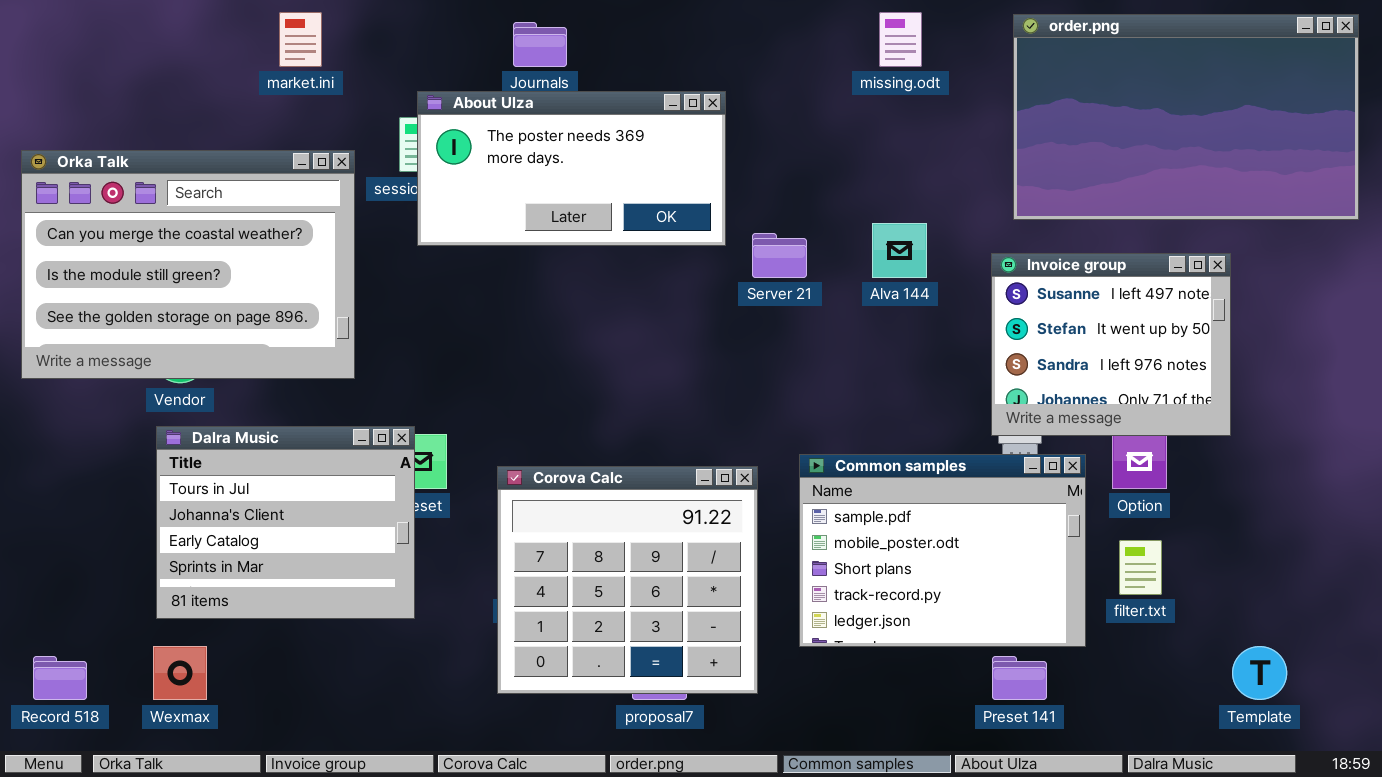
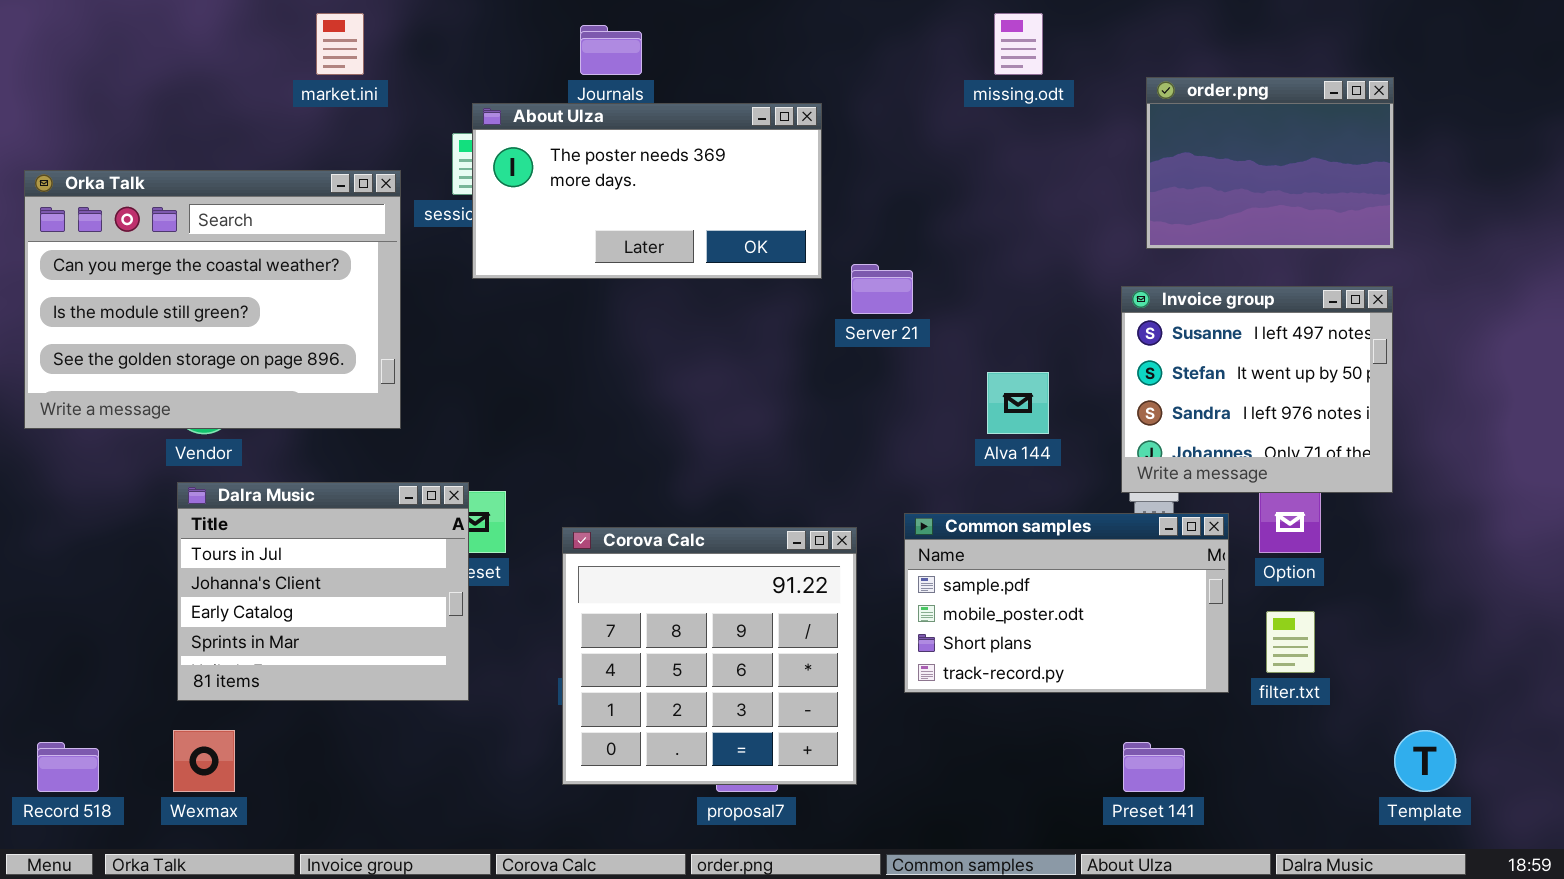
order.png: [1013,14,1359,220] -> [1146,77,1394,249], resized
Alva 144: [872,223,927,278] -> [987,372,1049,434], moved
Common samples: [799,454,1086,647] -> [904,513,1229,693], resized

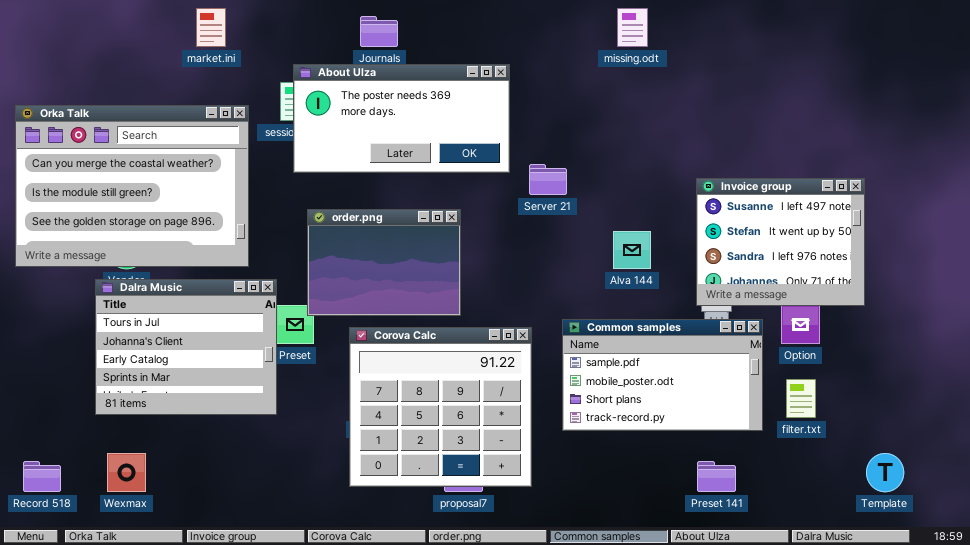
order.png: [1146,77,1394,249] -> [307,209,461,316], moved
Dalra Music: [177,482,469,701] -> [95,279,277,415], moved

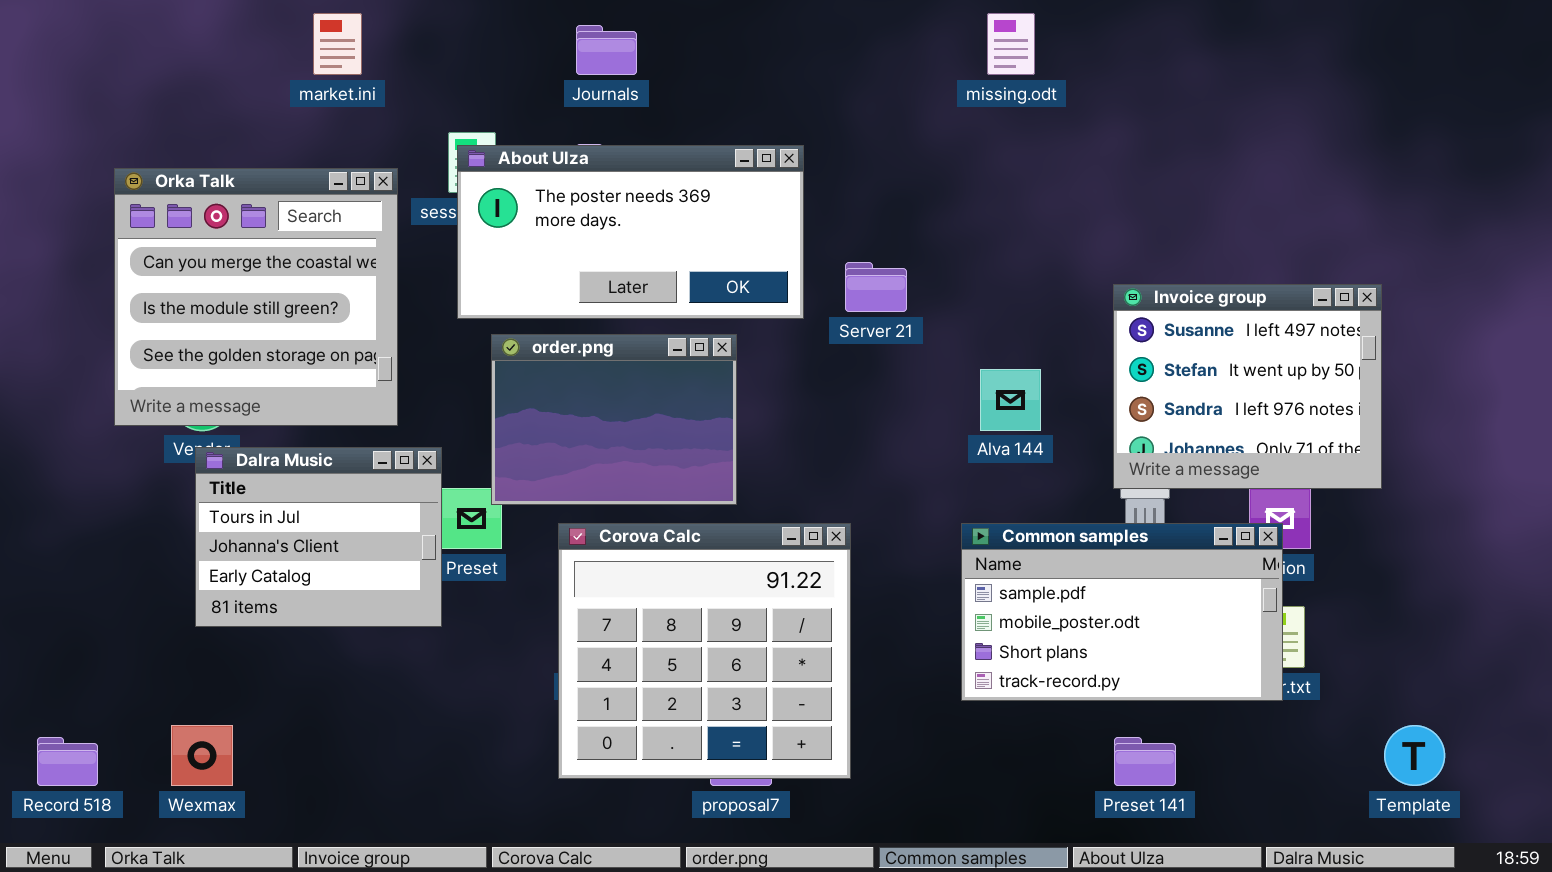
About Ulza: [293,64,510,173] -> [457,145,804,319], moved
Orka Talk: [15,105,249,267] -> [114,168,398,426], resized
Dalra Music: [95,279,277,415] -> [195,447,442,627], resized
Common samples: [562,319,763,431] -> [961,523,1283,701], moved

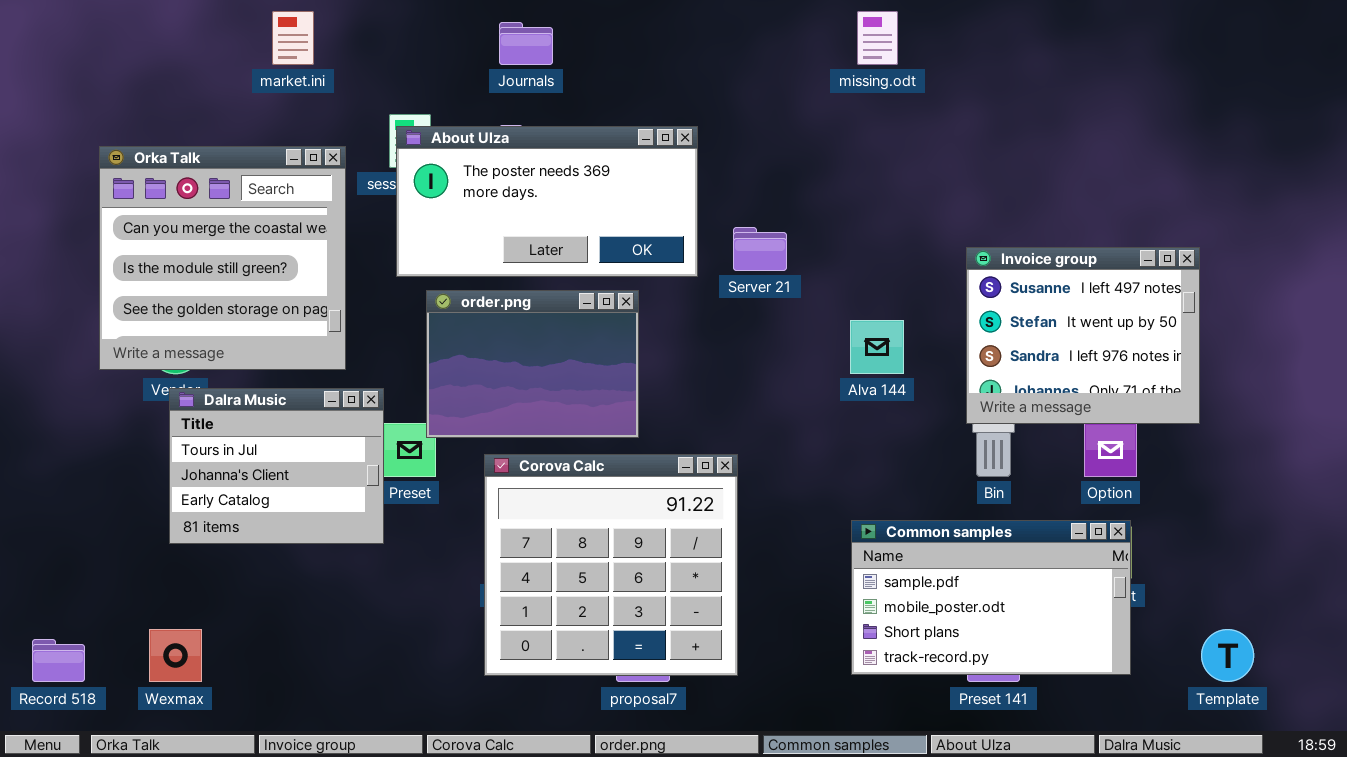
Common samples: [961,523,1283,701] -> [851,520,1131,675], moved

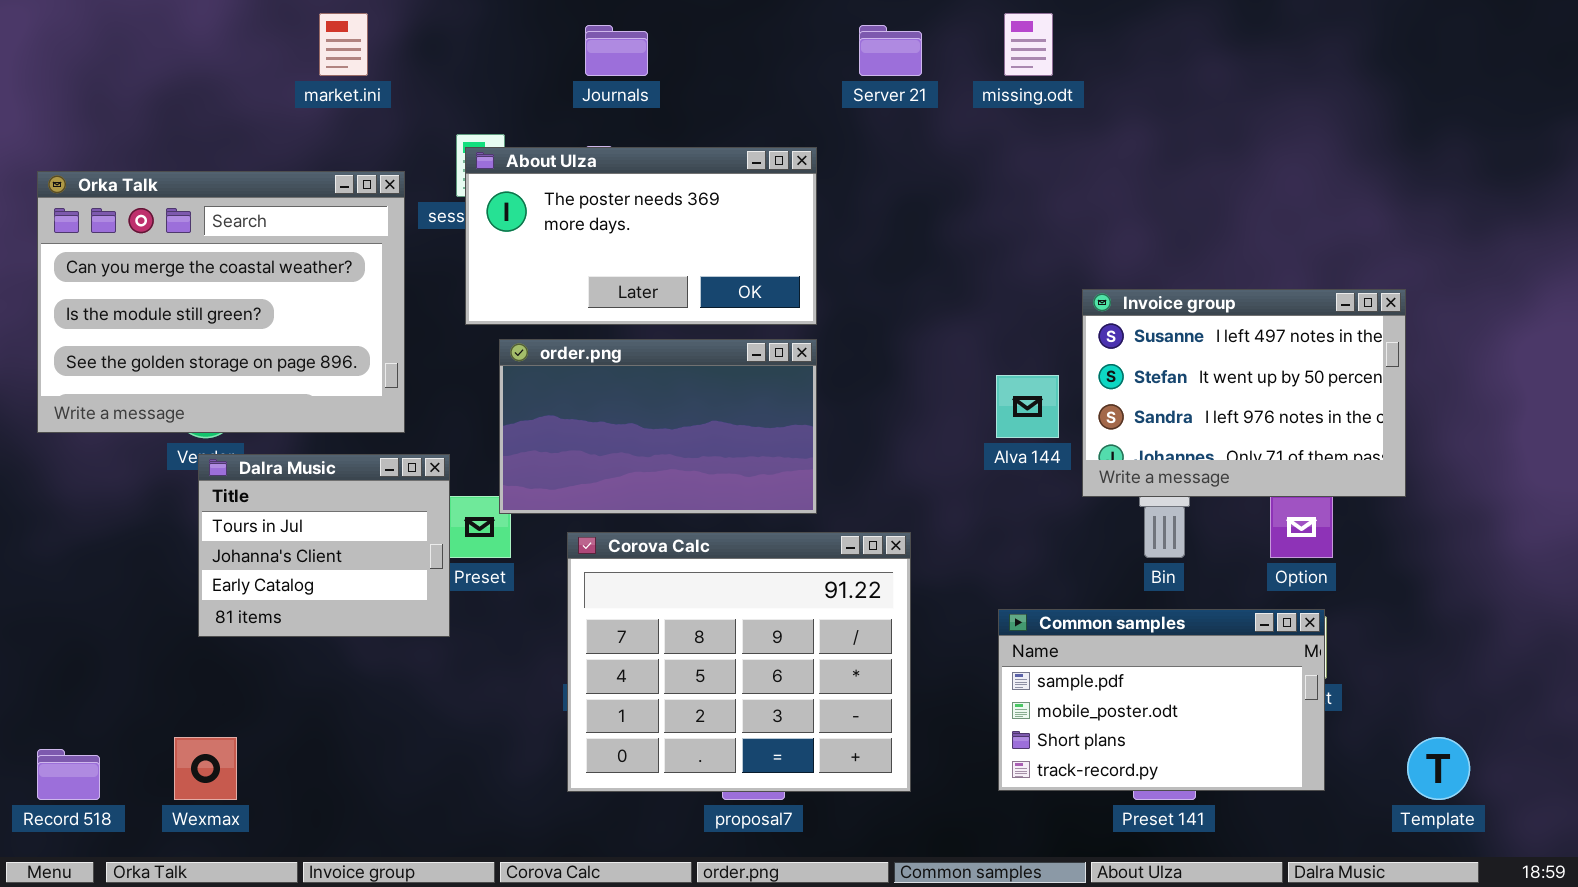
Orka Talk: [99,146,346,370] -> [37,171,405,433], resized
Server 21: [733,227,787,271] -> [859,25,922,76], moved
Invoice group: [966,247,1200,424] -> [1082,289,1406,497], resized
order.png: [426,290,639,438] -> [499,339,817,514], resized
Corova Calc: [484,454,738,676] -> [567,532,911,792], resized

